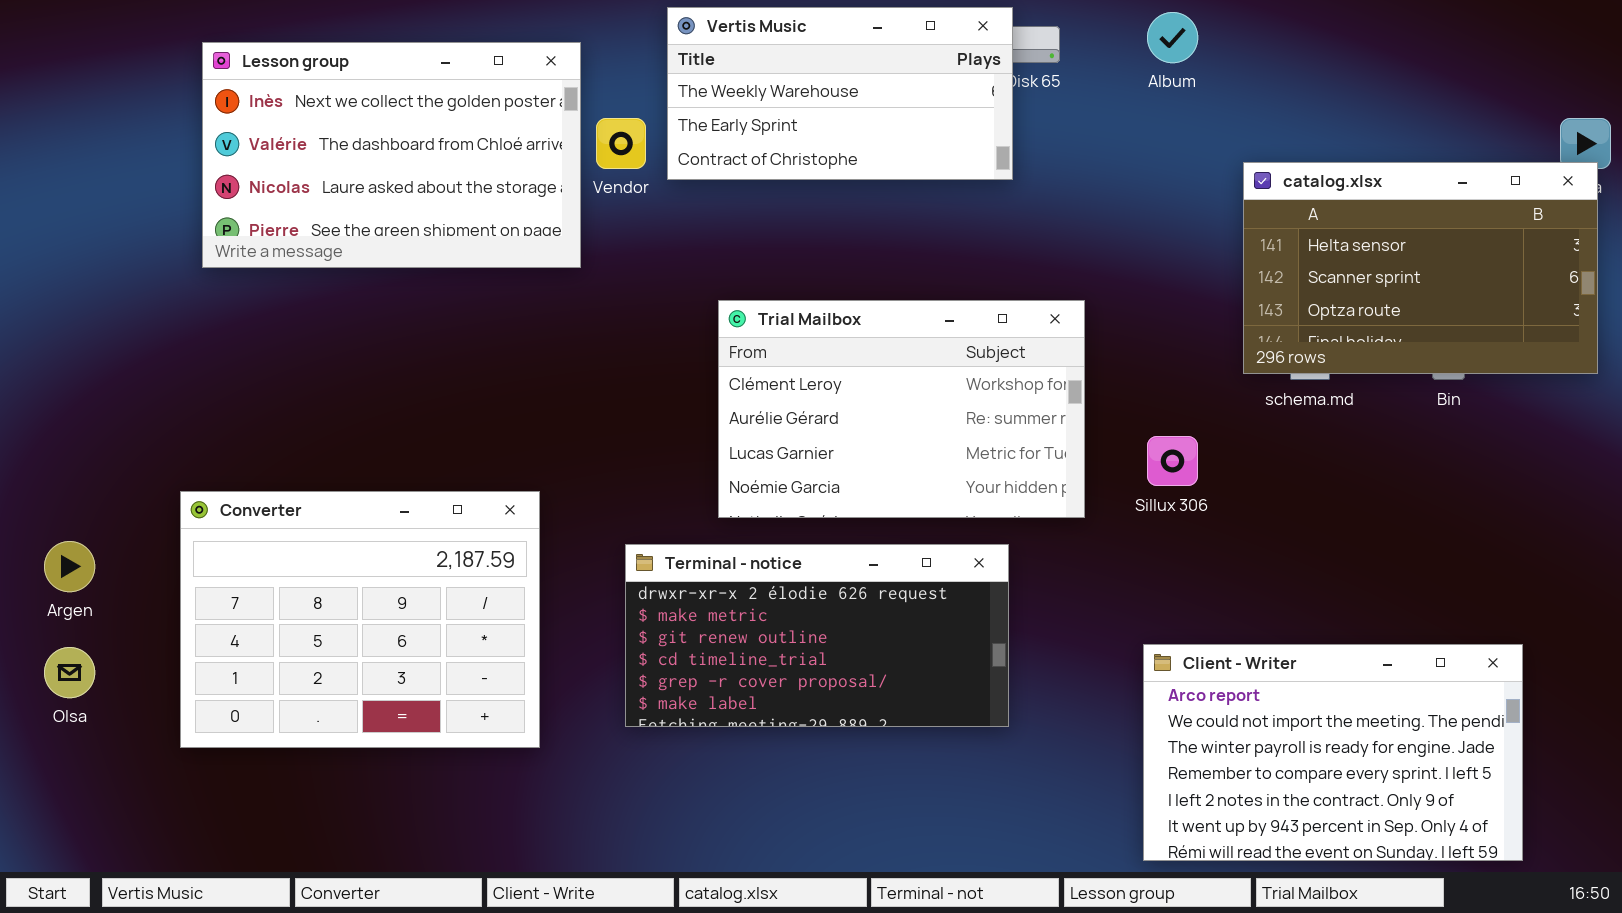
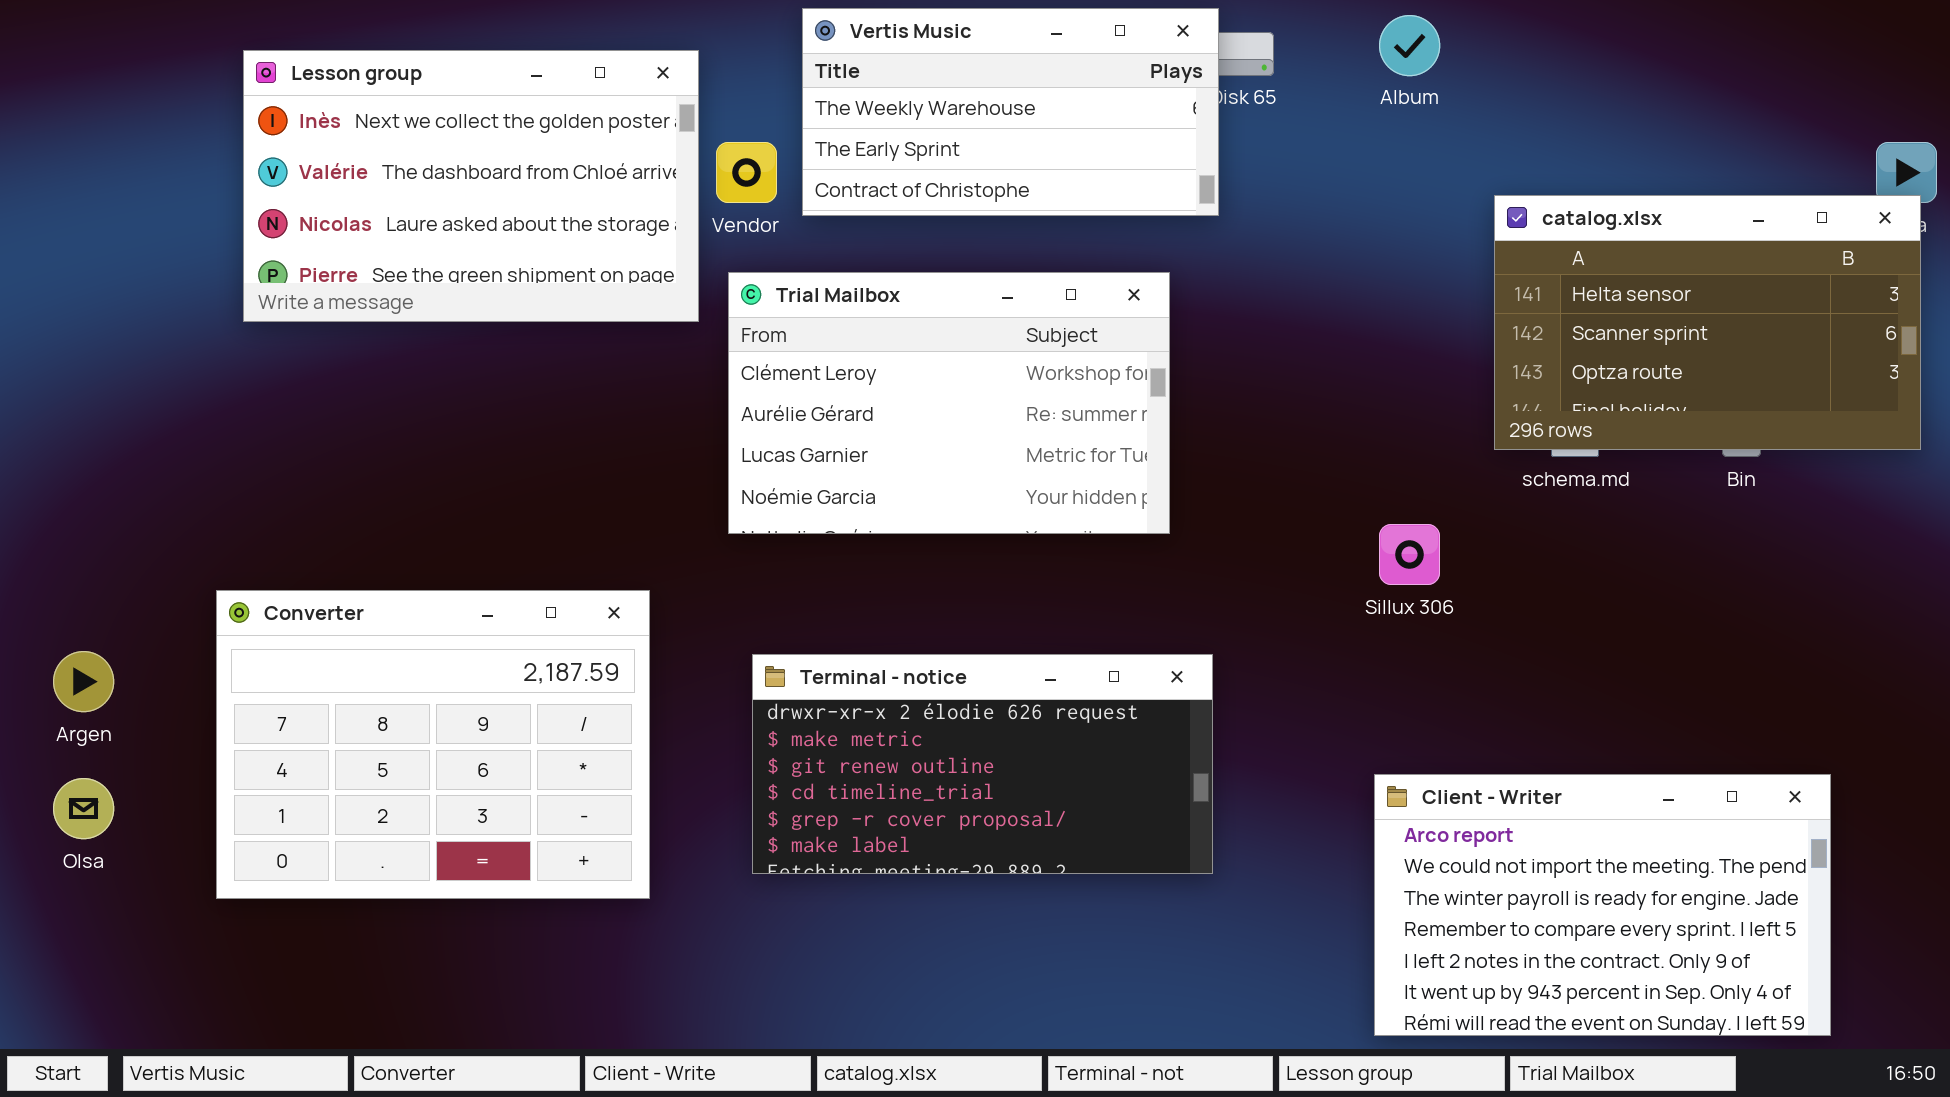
Trial Mailbox: [718,300,1085,518] -> [728,272,1170,534], moved

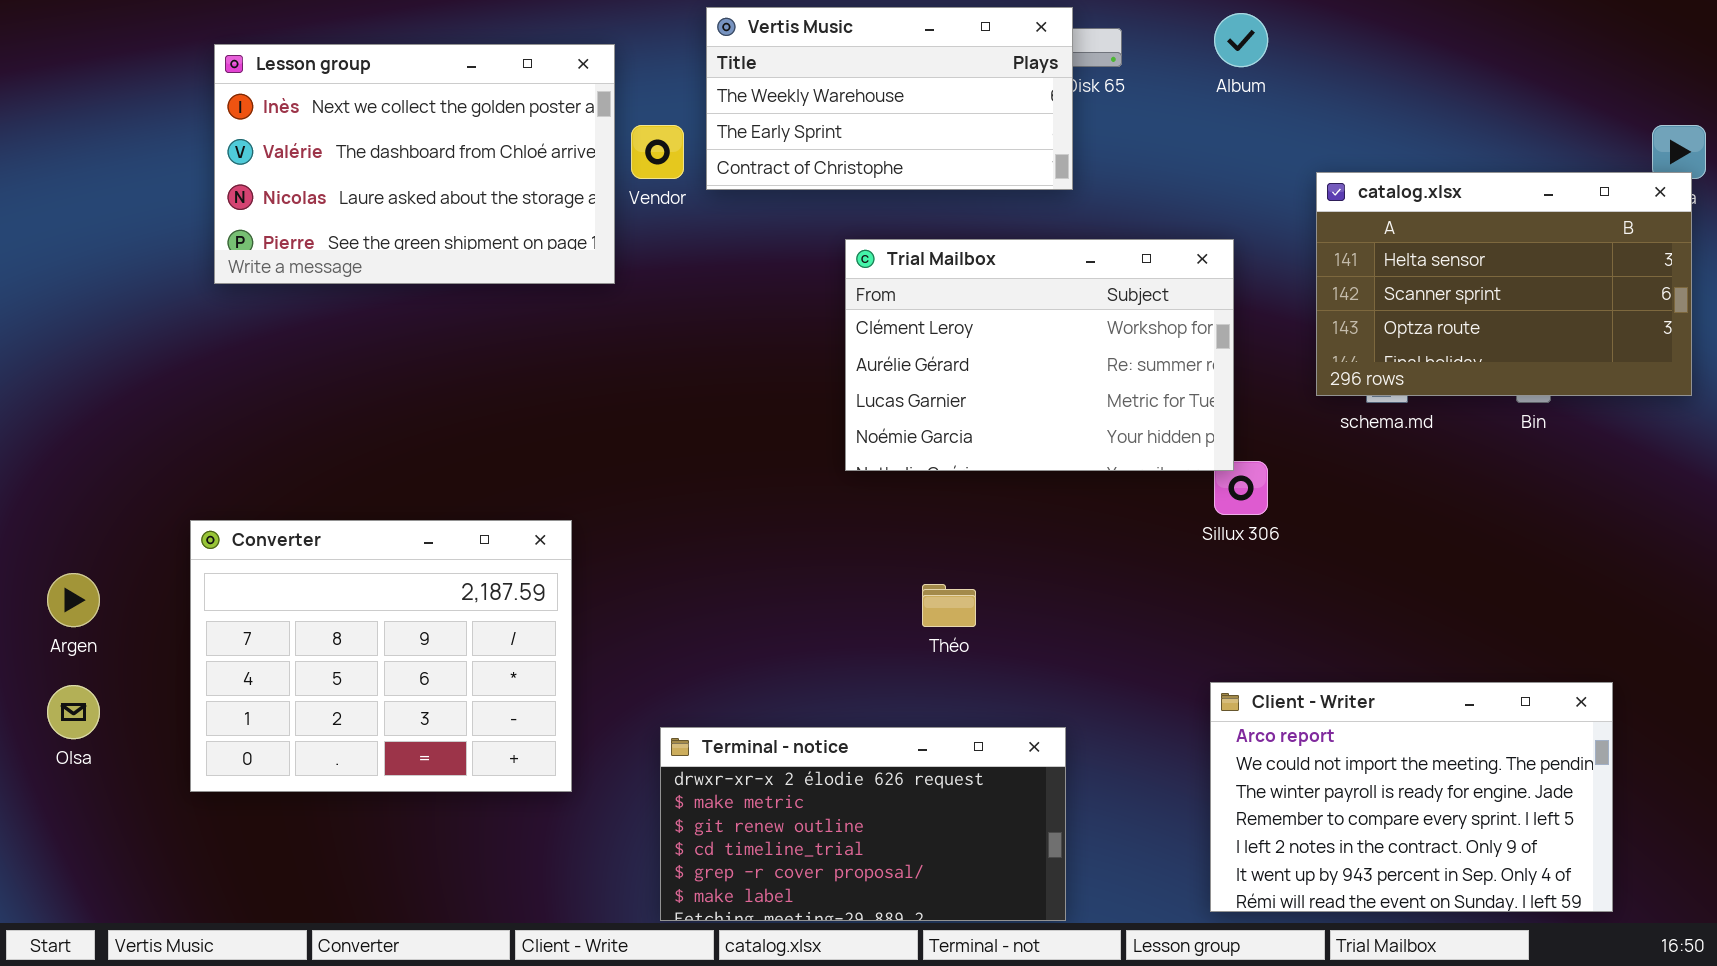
Trial Mailbox: [728,272,1170,534] -> [845,239,1234,471], moved
Terminal - notice: [752,654,1213,874] -> [660,727,1066,921], moved

